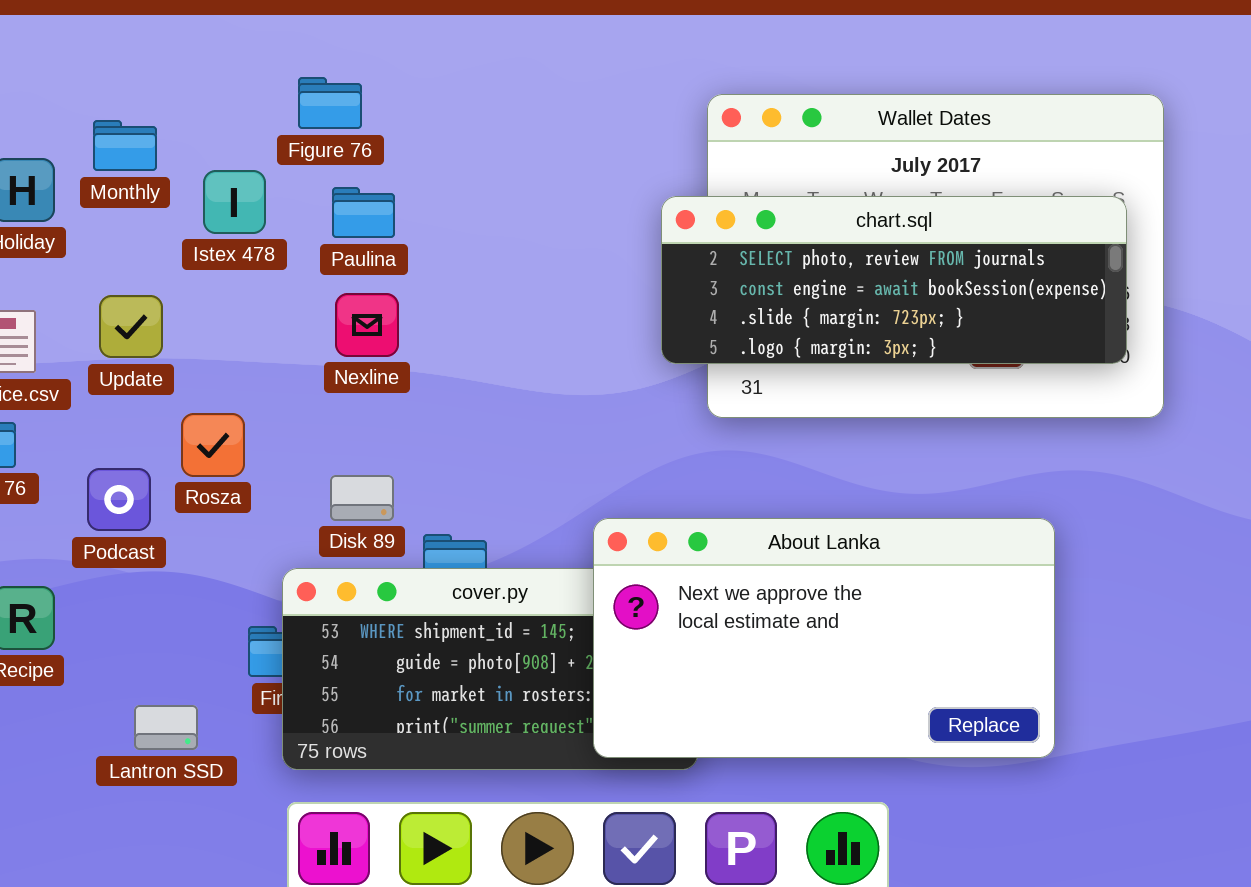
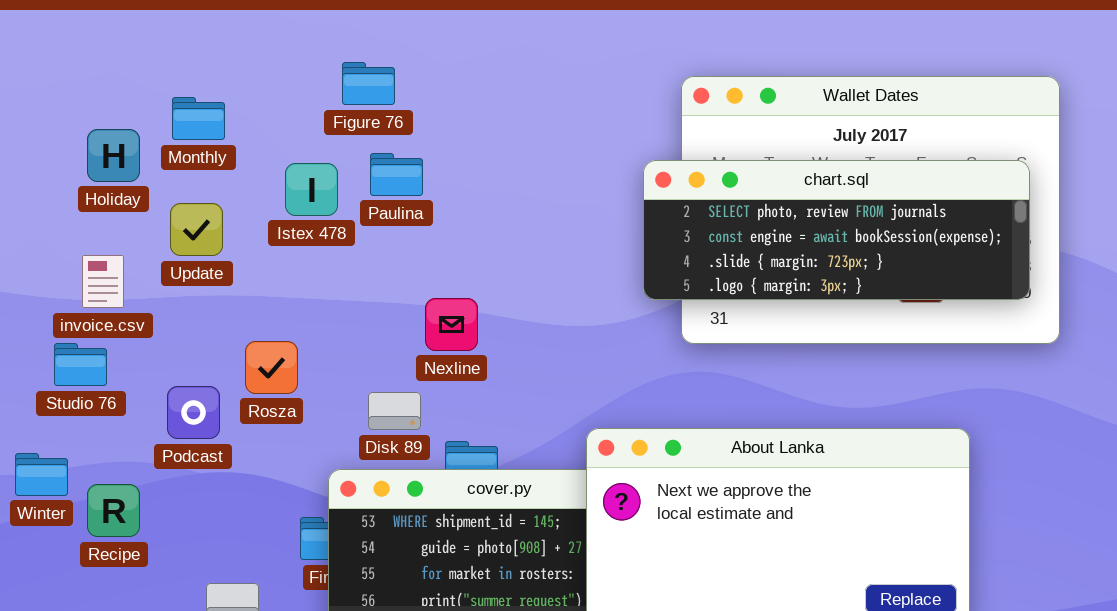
Istex 478: [203,170,266,234] -> [285,163,338,216], moved
Nexline: [335,293,399,357] -> [425,298,478,351], moved
Update: [99,295,163,358] -> [170,203,223,256], moved

